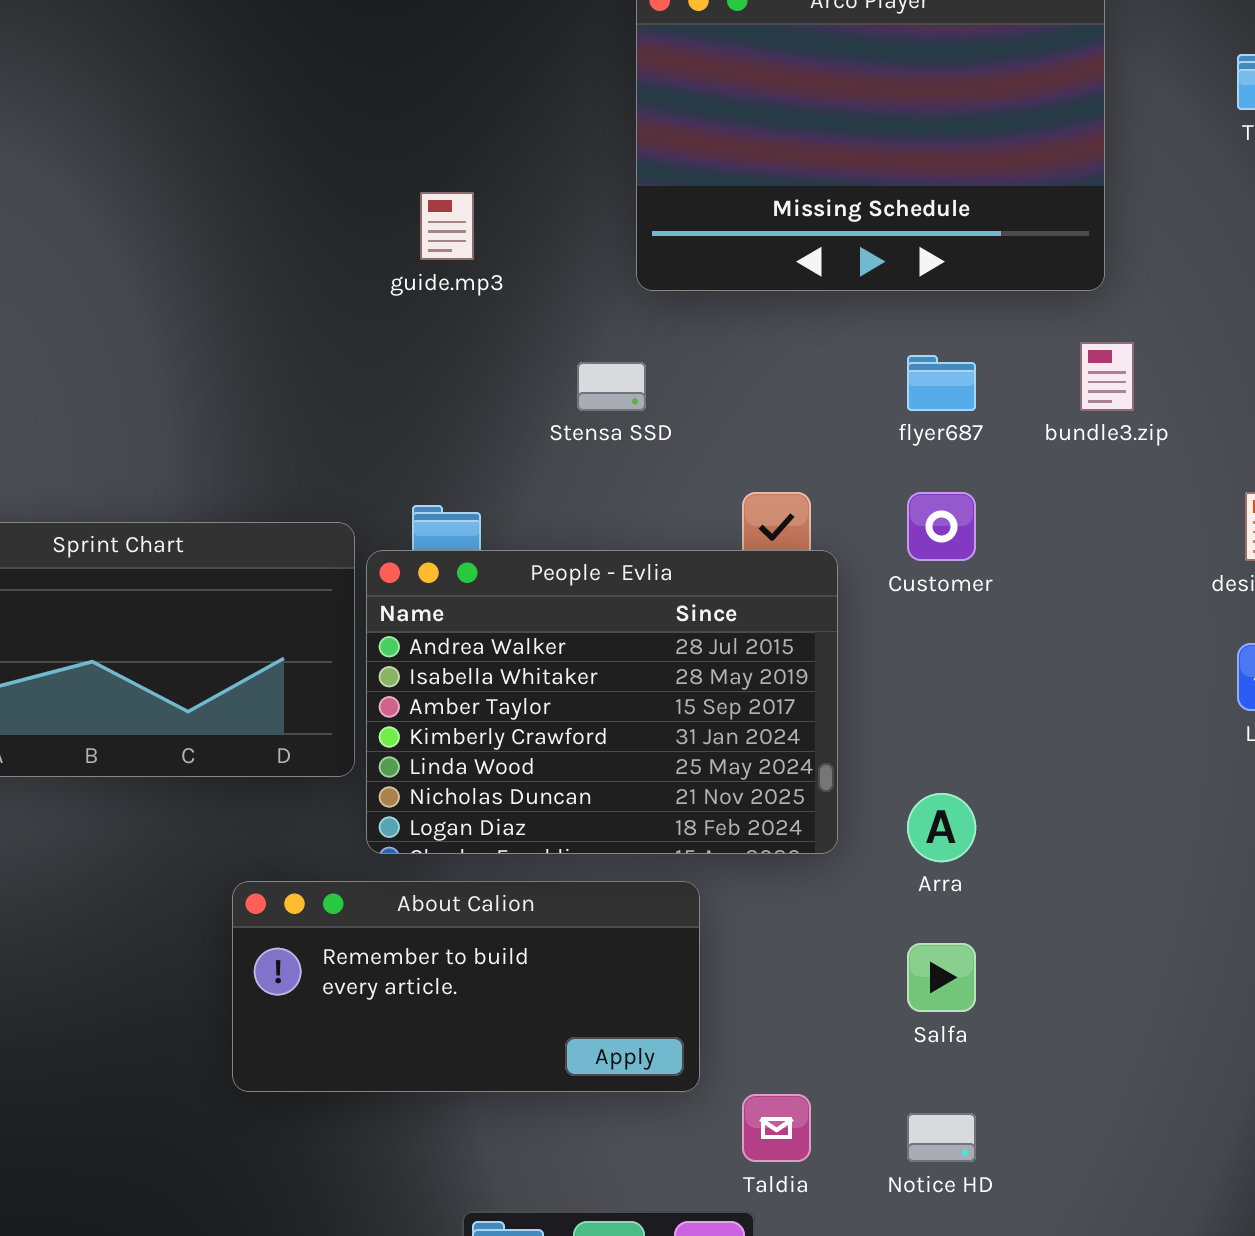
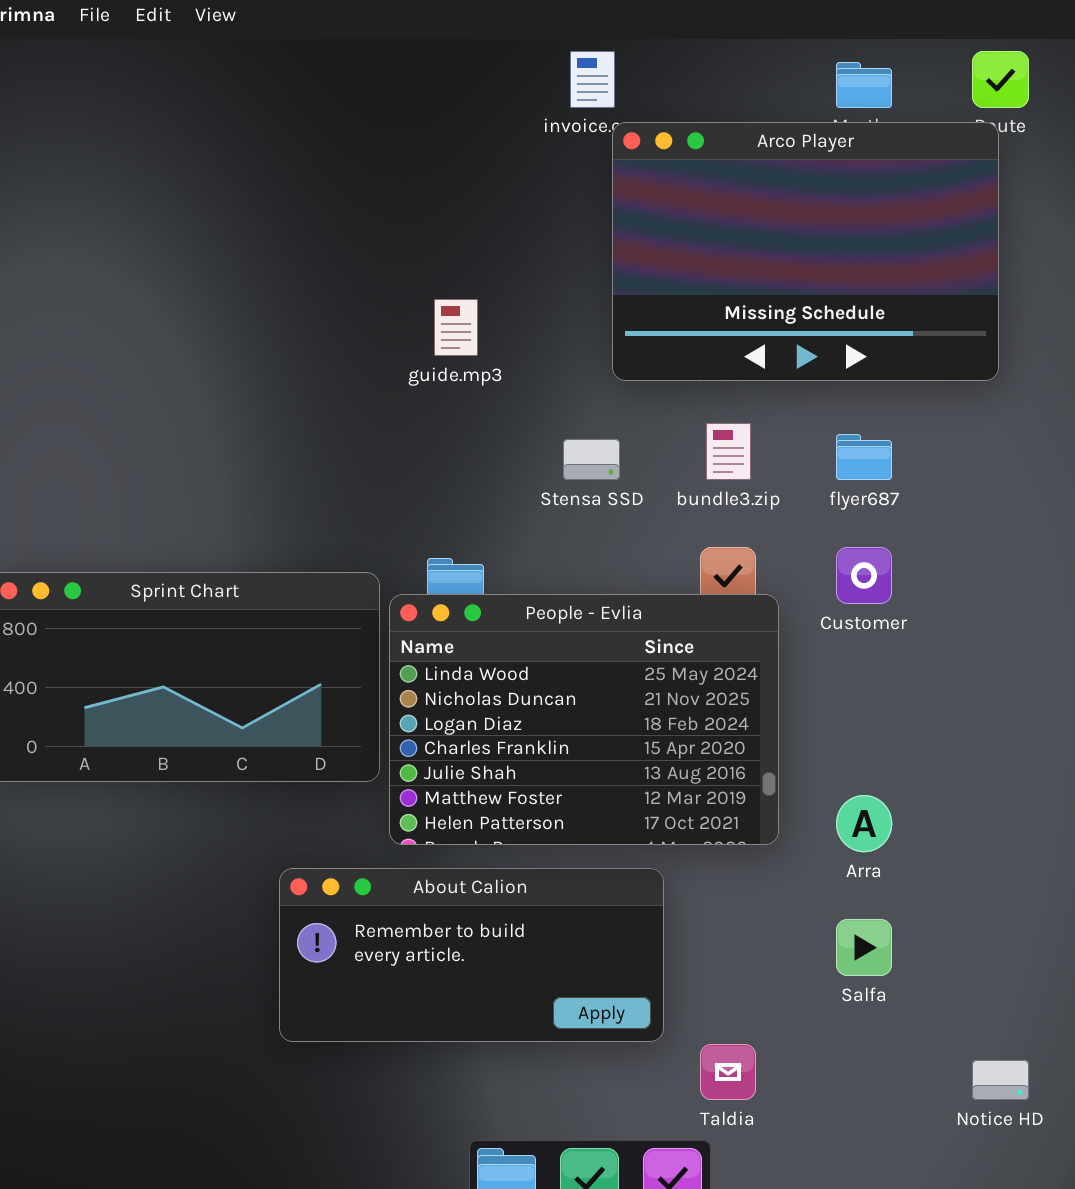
bundle3.zip: [1080,342,1134,411] -> [706,423,751,480], moved
People - Evlia: [366,550,838,854] -> [389,594,779,845], scrolled down 4 rows
Notice HD: [907,1113,976,1162] -> [972,1060,1029,1100], moved

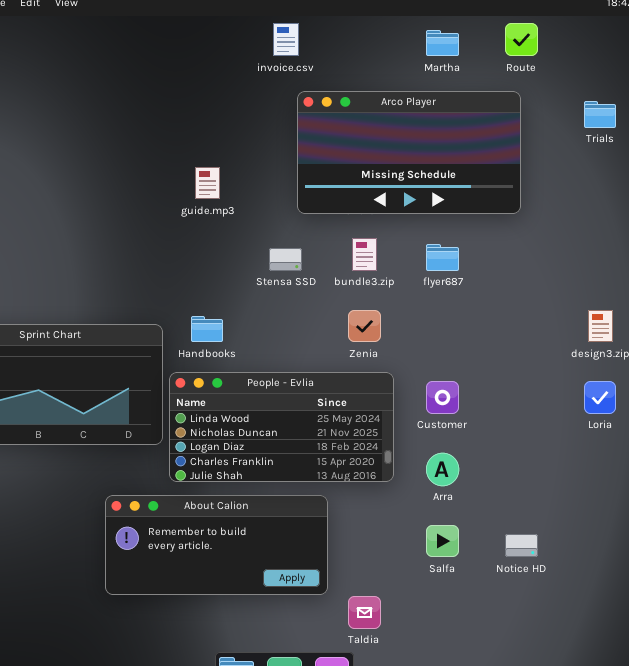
Arco Player: [612,122,999,381] -> [297,91,521,214], resized
Customer: [836,547,892,604] -> [426,381,459,414], moved
People - Evlia: [389,594,779,845] -> [169,372,394,482], resized
Notice HD: [972,1060,1029,1100] -> [505,534,538,557], moved

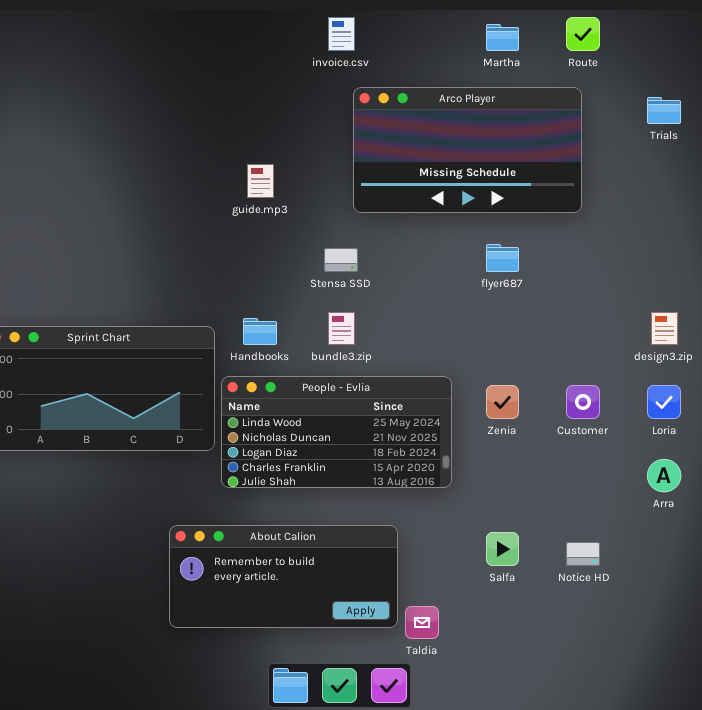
bundle3.zip: [352,238,377,271] -> [328,312,355,345], moved
Zenia: [348,310,381,342] -> [486,385,519,419], moved
Customer: [426,381,459,414] -> [566,385,600,419], moved
Arra: [426,453,459,486] -> [647,459,681,492], moved
About Calion: [105,495,328,595] -> [169,525,398,628], moved

